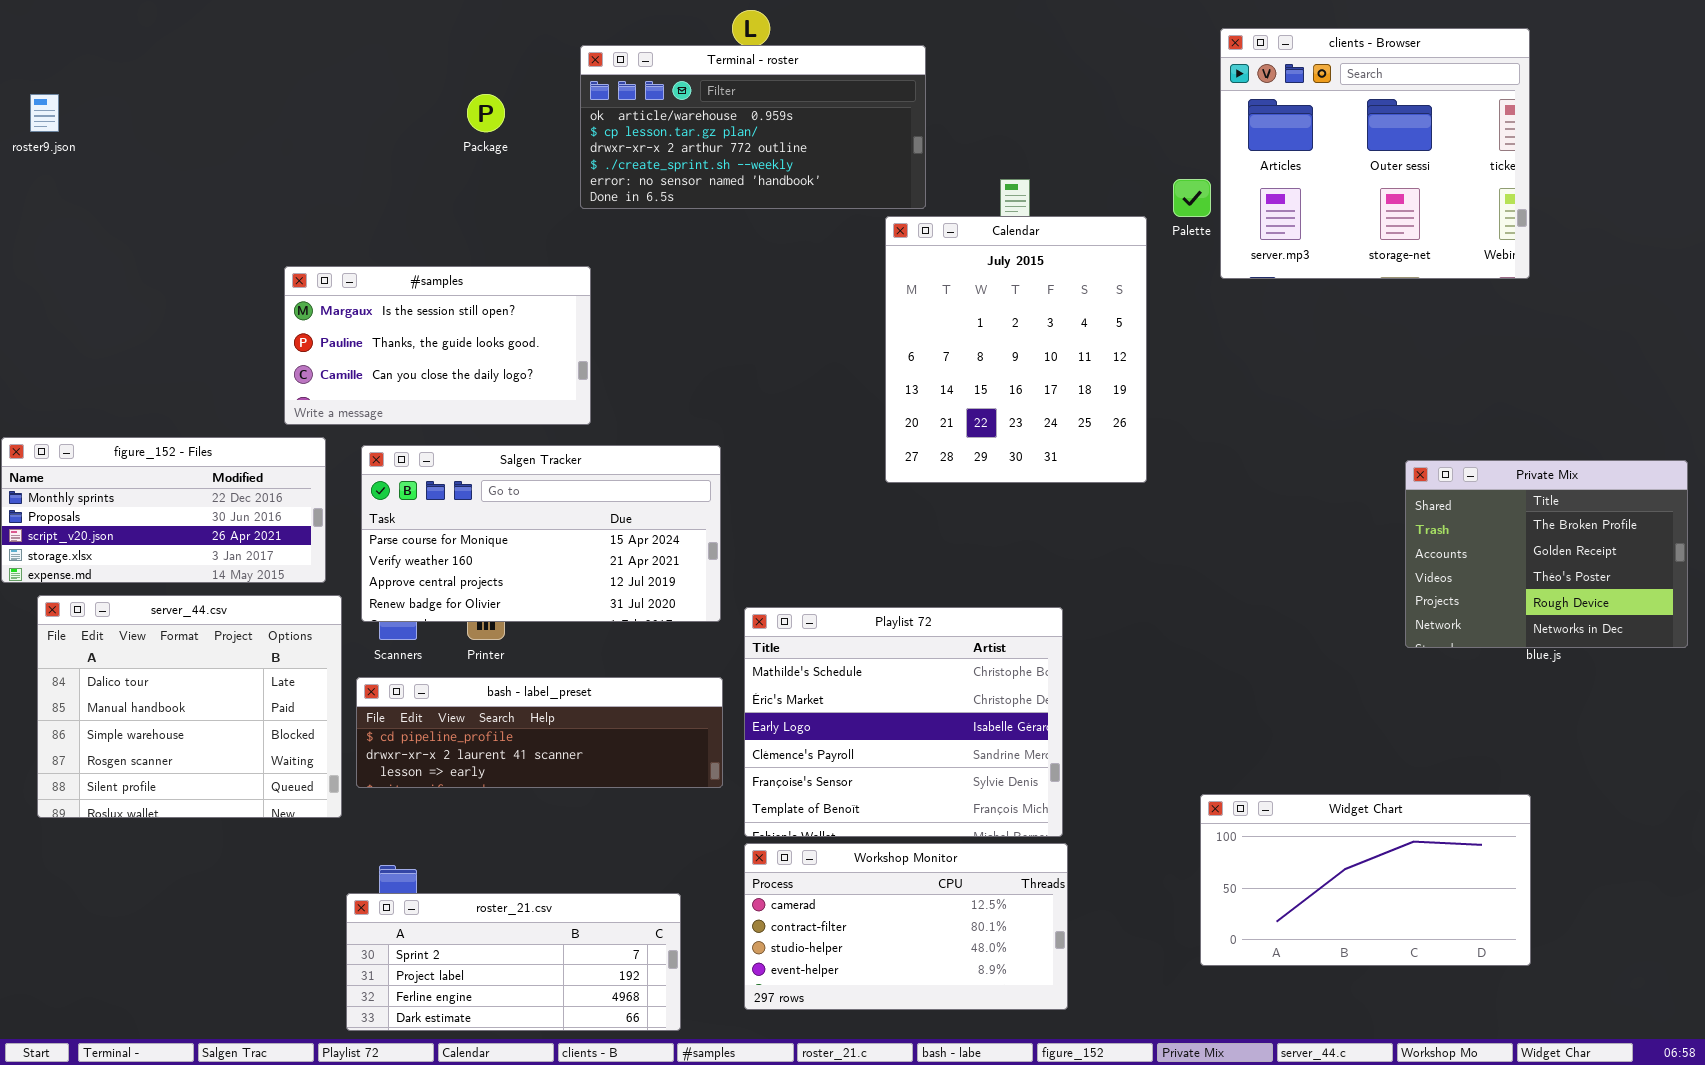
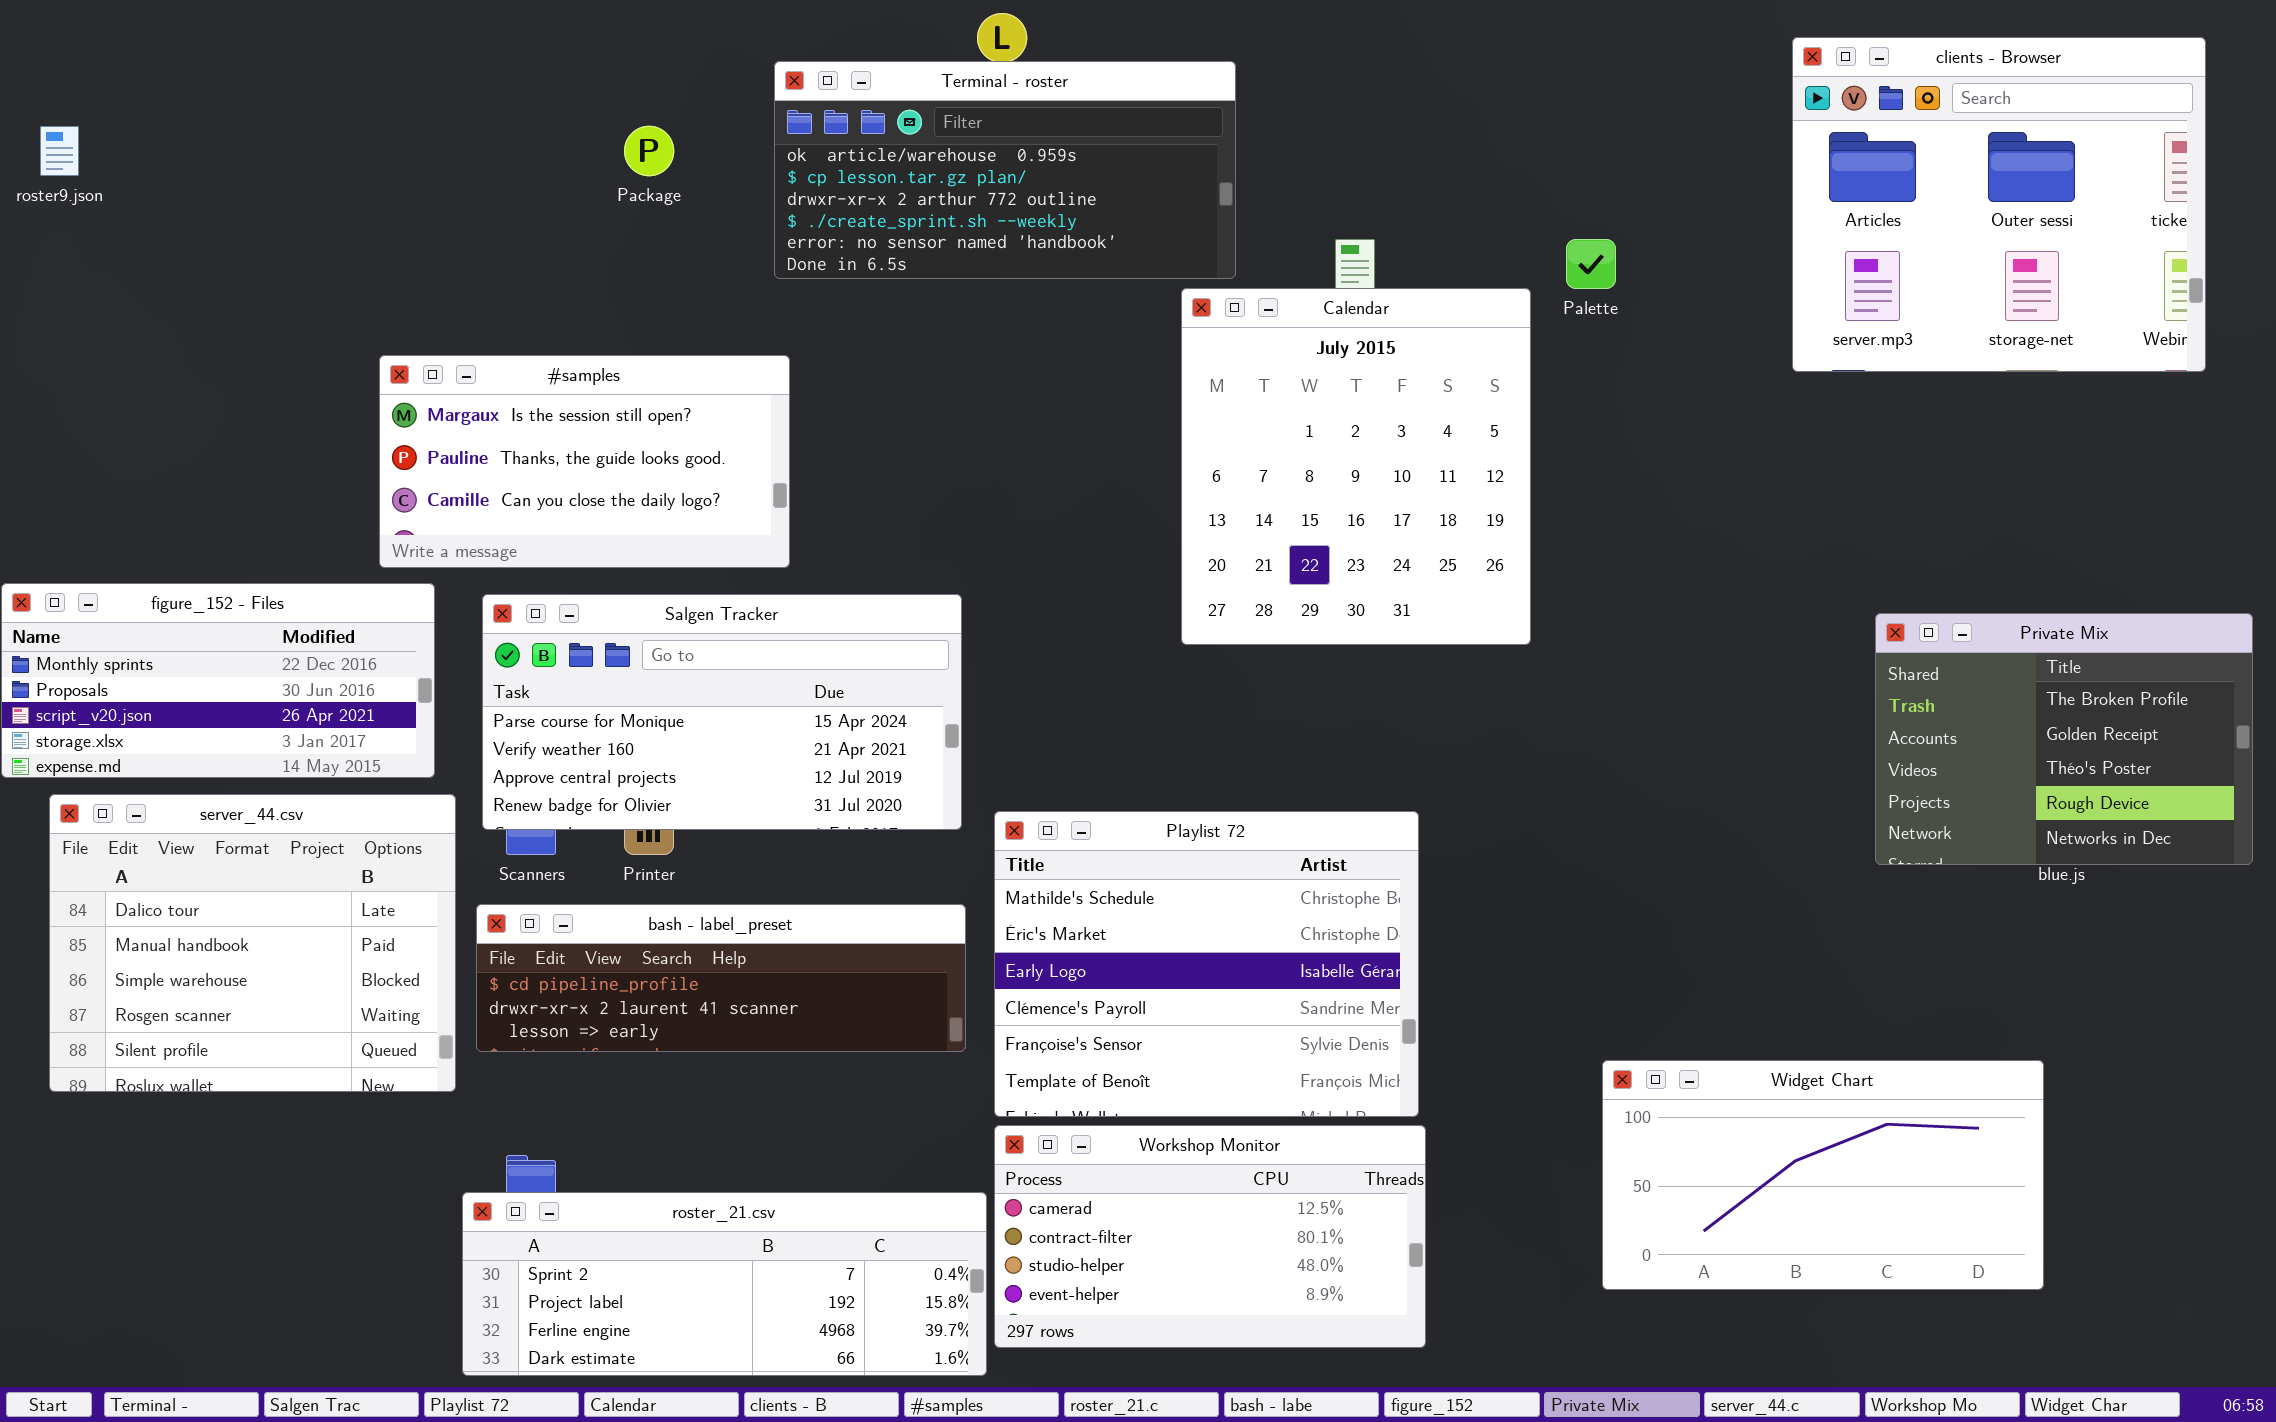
clients - Browser: [1220,28,1530,279] -> [1792,37,2206,372], moved
roster_21.csv: [346,893,681,1031] -> [462,1192,987,1376], resized

